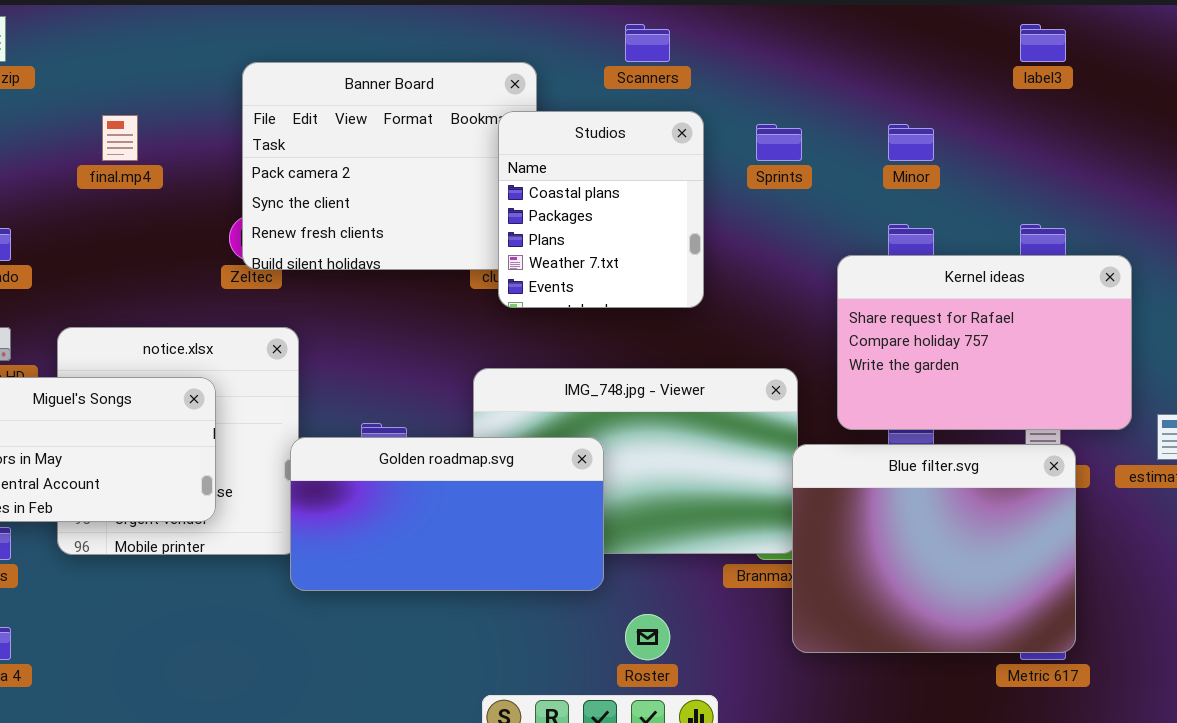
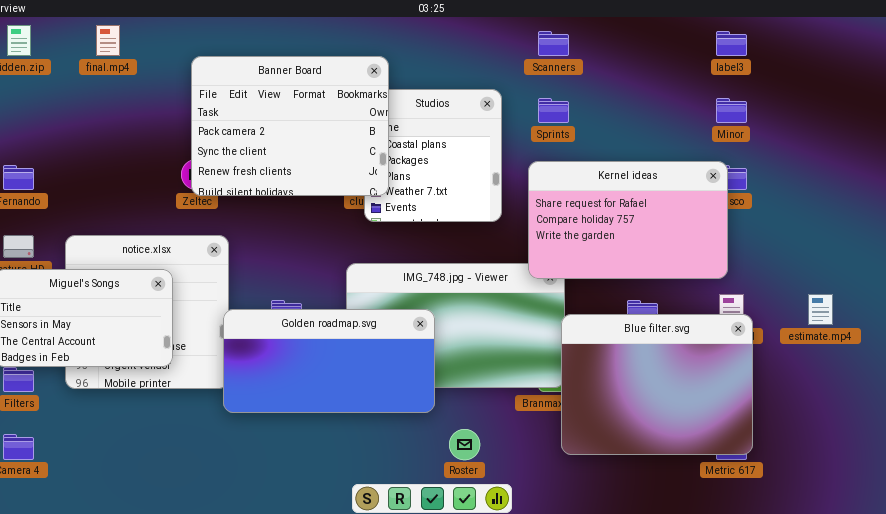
Scanners: [625,24,670,62] -> [538,31,569,56], moved
Banner Board: [242,62,537,270] -> [191,56,389,196], raised
final.mp4: [102,115,138,161] -> [96,25,120,56], moved
Minor: [888,124,934,161] -> [716,98,747,123], moved
Kernel ideas: [837,255,1132,430] -> [528,161,728,279], moved

